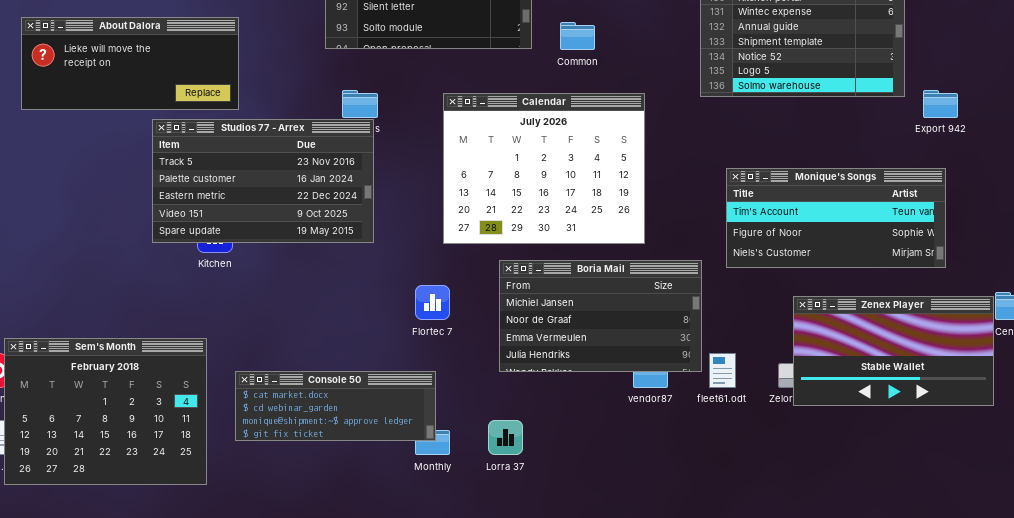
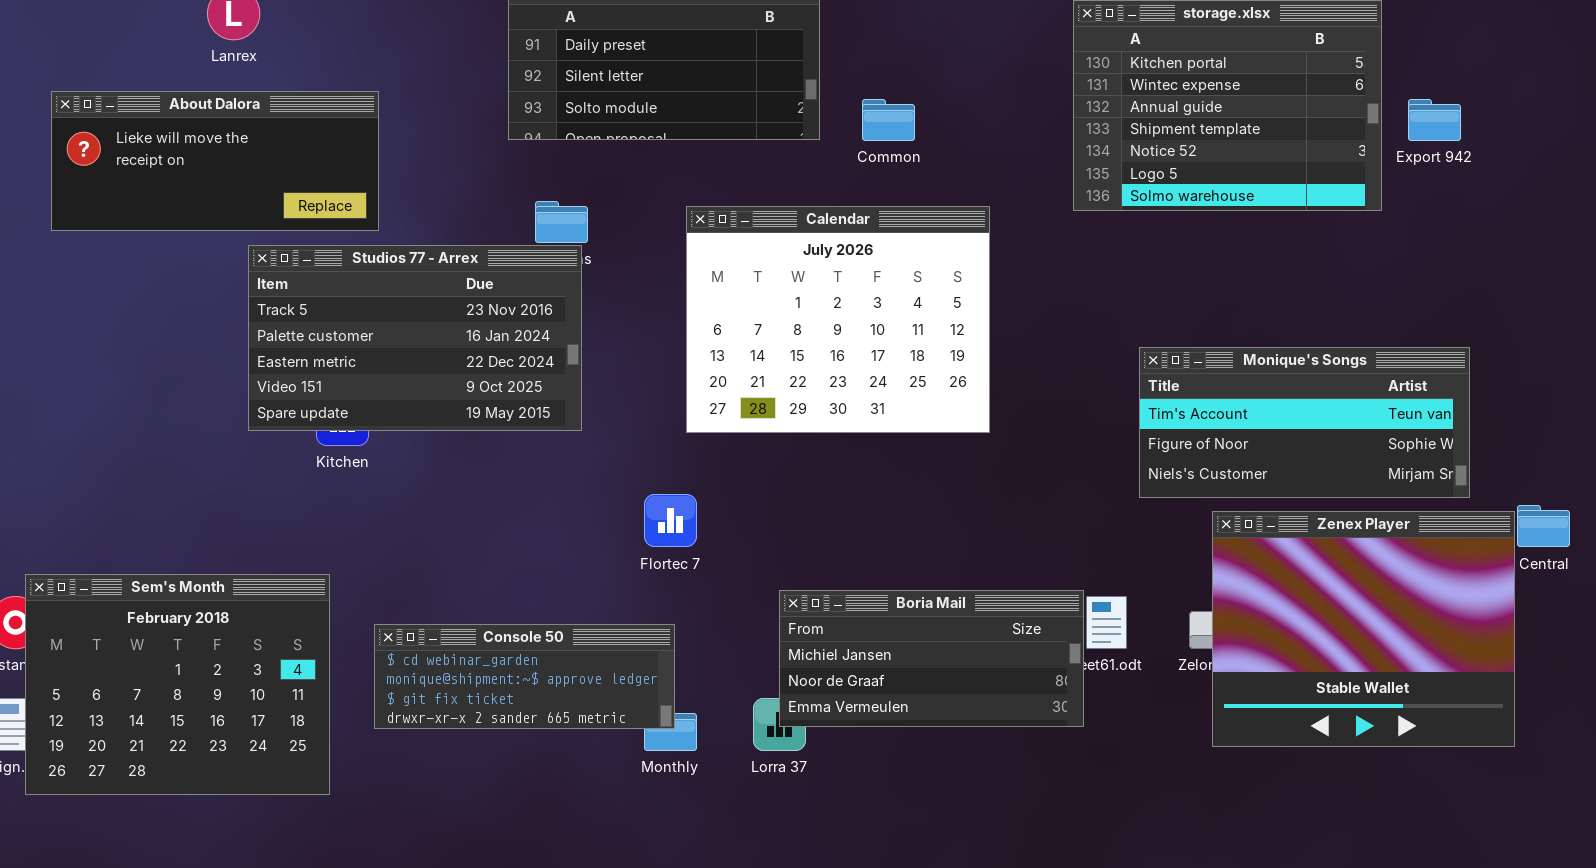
Export 942: [923,90,958,118] -> [1408,99,1461,141], moved
Monique's Songs: [726,168,946,268] -> [1139,347,1470,498], moved
Boria Mail: [499,260,702,372] -> [779,590,1084,727], moved, resized
Zenex Player: [793,296,994,406] -> [1212,511,1515,747], resized
Console 50: [235,371,436,441] -> [374,624,675,729], scrolled down 1 row

